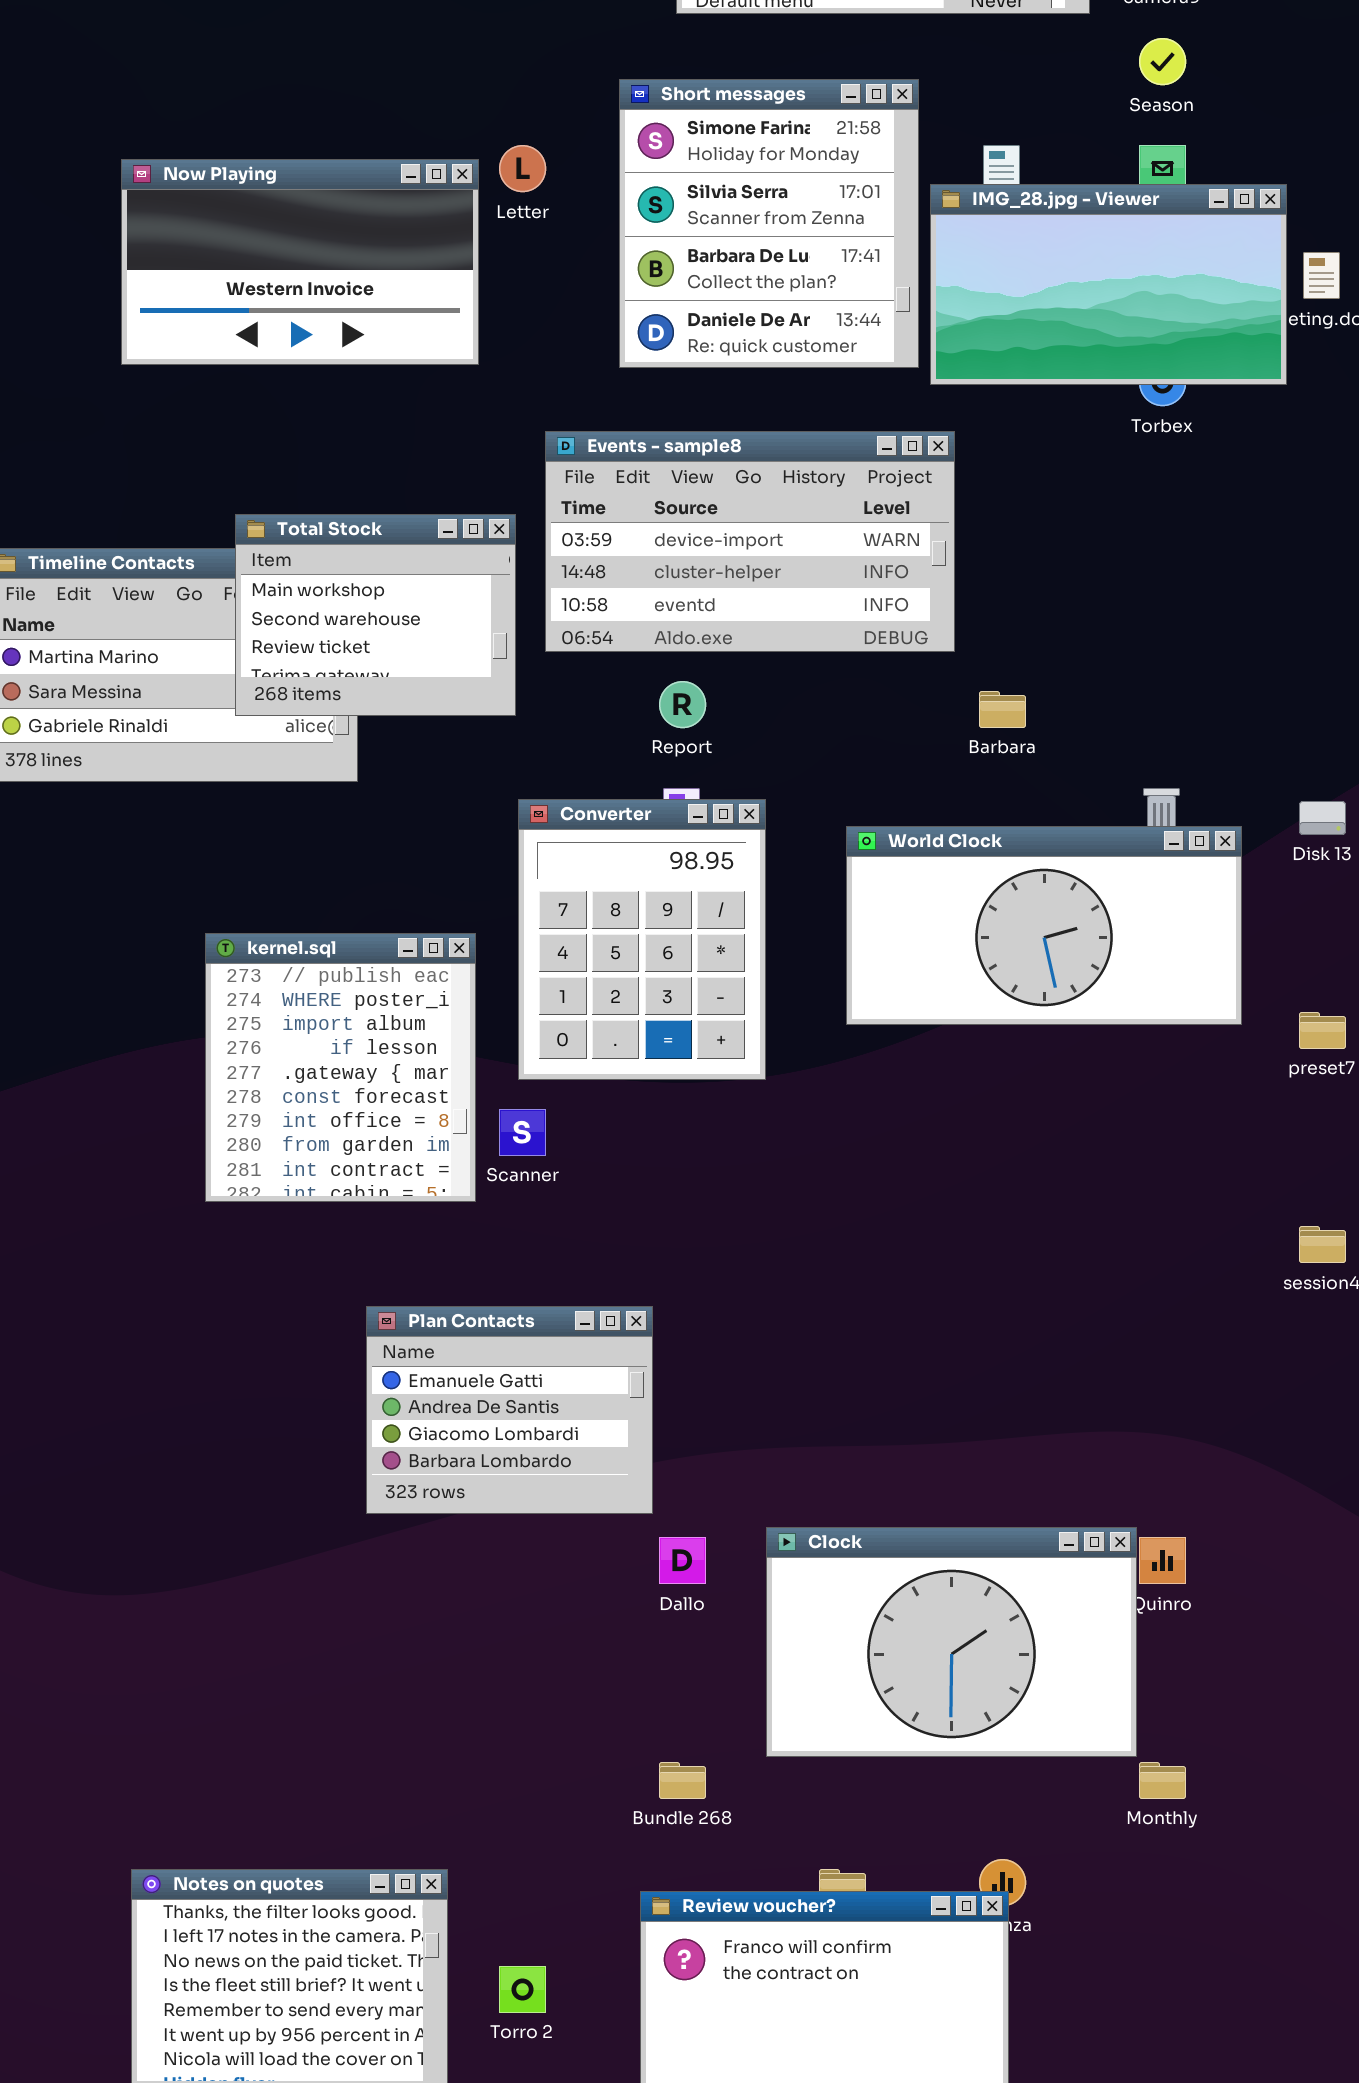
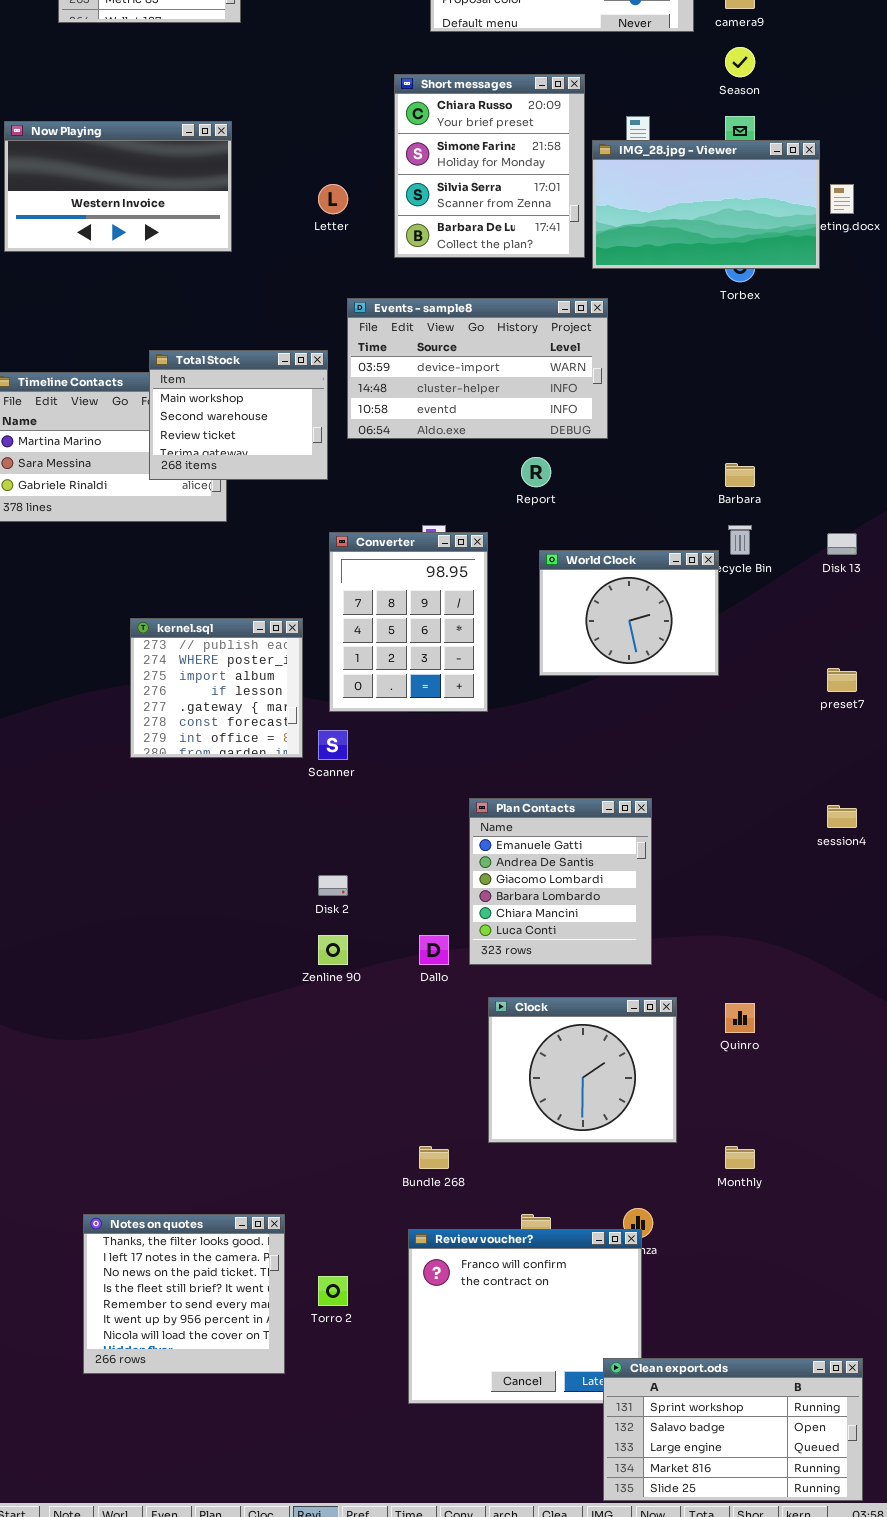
Short messages: [619,79,919,368] -> [394,74,585,258], scrolled up 1 row
Letter: [499,145,546,192] -> [318,184,348,214], moved
Now Playing: [121,159,479,365] -> [4,121,232,252], moved
Report: [659,681,706,728] -> [521,457,551,487], moved
Barbara: [979,691,1026,728] -> [725,463,755,487], moved
World Clock: [846,826,1242,1025] -> [539,550,719,676], resized
kernel.sql: [205,933,476,1202] -> [130,618,303,758], resized
Plan Contacts: [366,1306,653,1514] -> [469,798,652,965], moved, resized
Clock: [766,1527,1137,1757] -> [488,997,677,1143], resized
Dallo: [659,1537,706,1584] -> [419,935,449,965], moved

